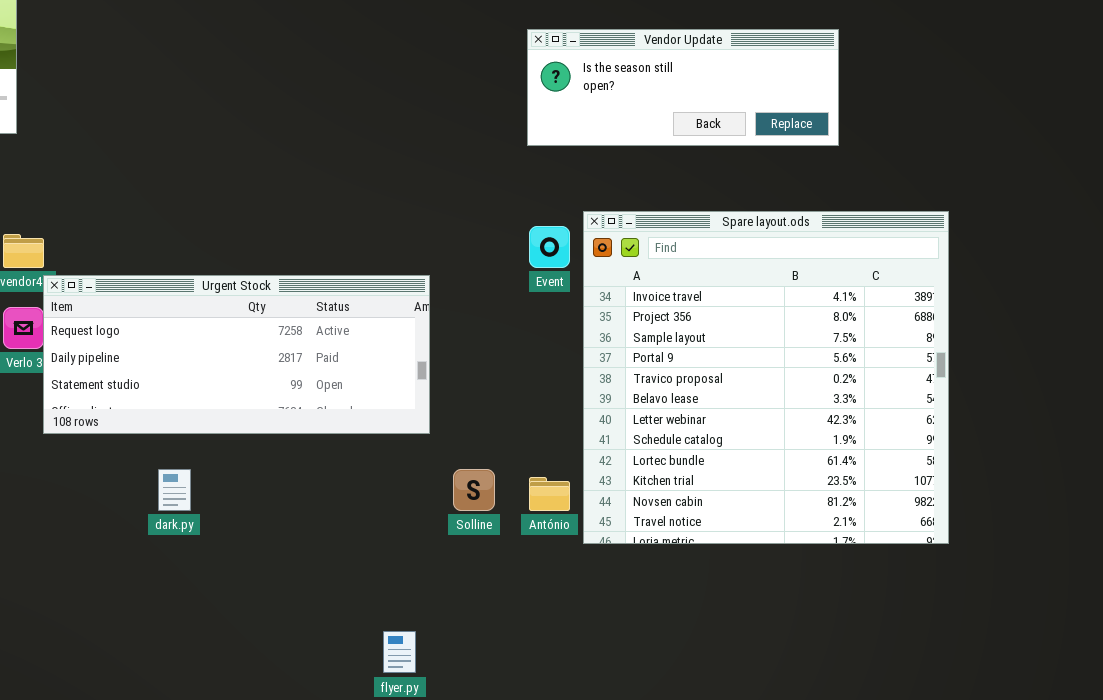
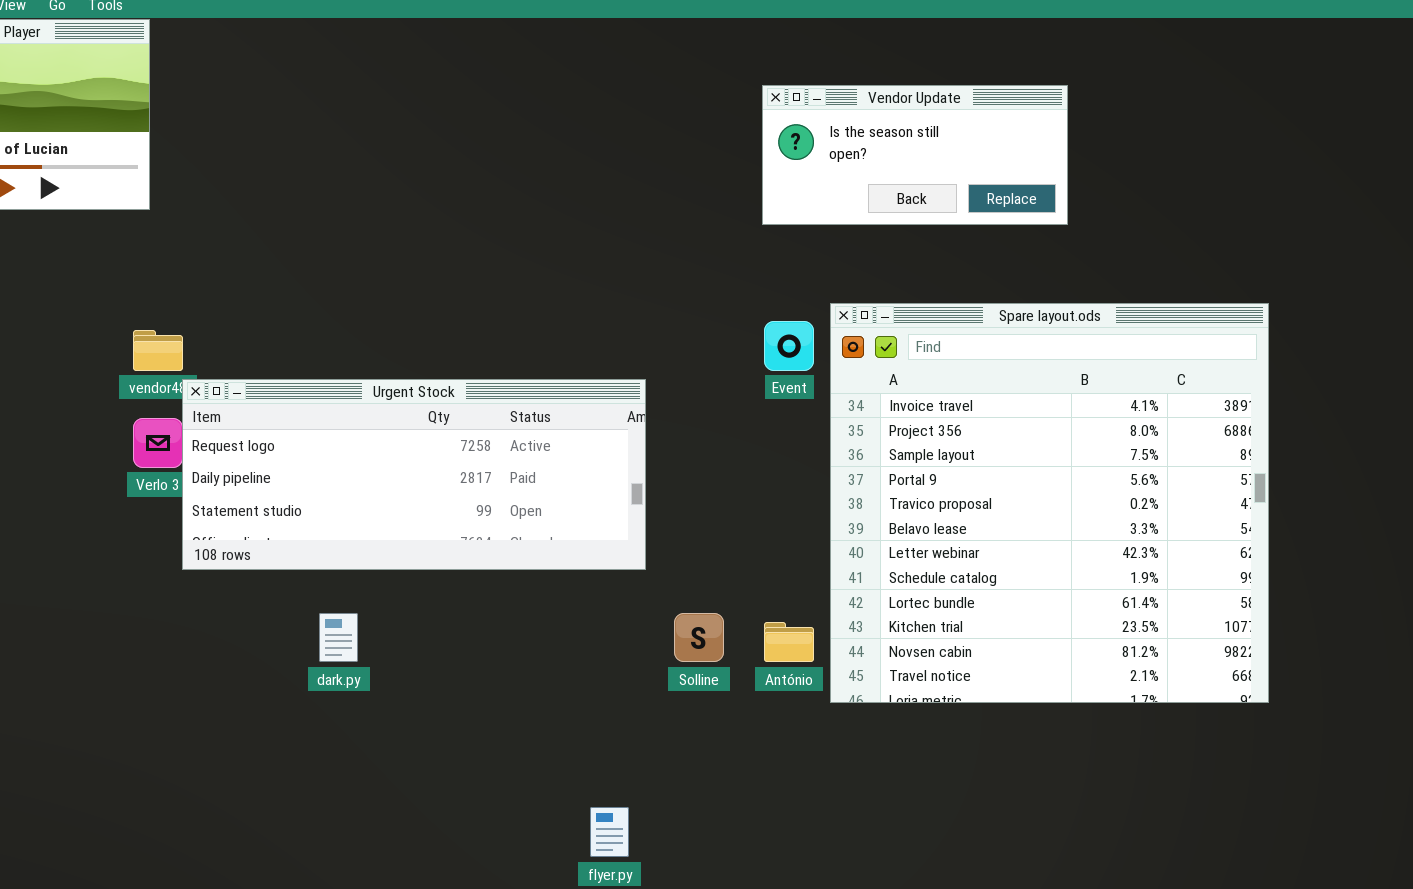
Vendor Update: [527,29,839,146] -> [762,85,1068,225], resized

